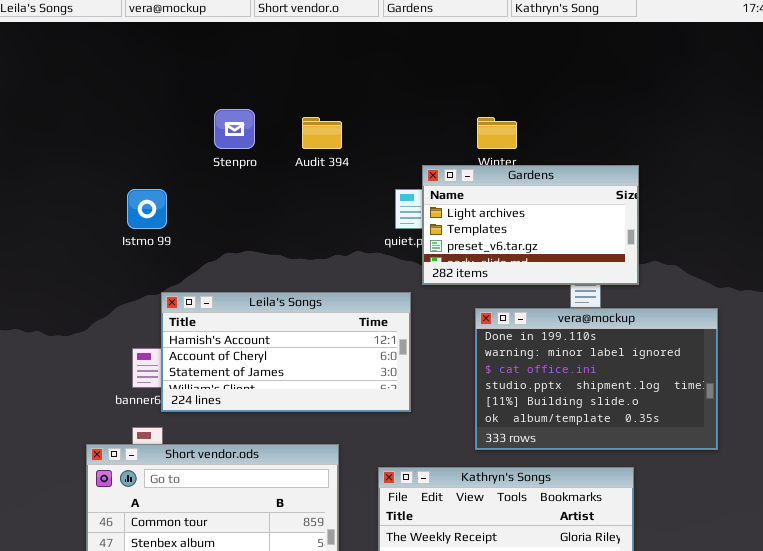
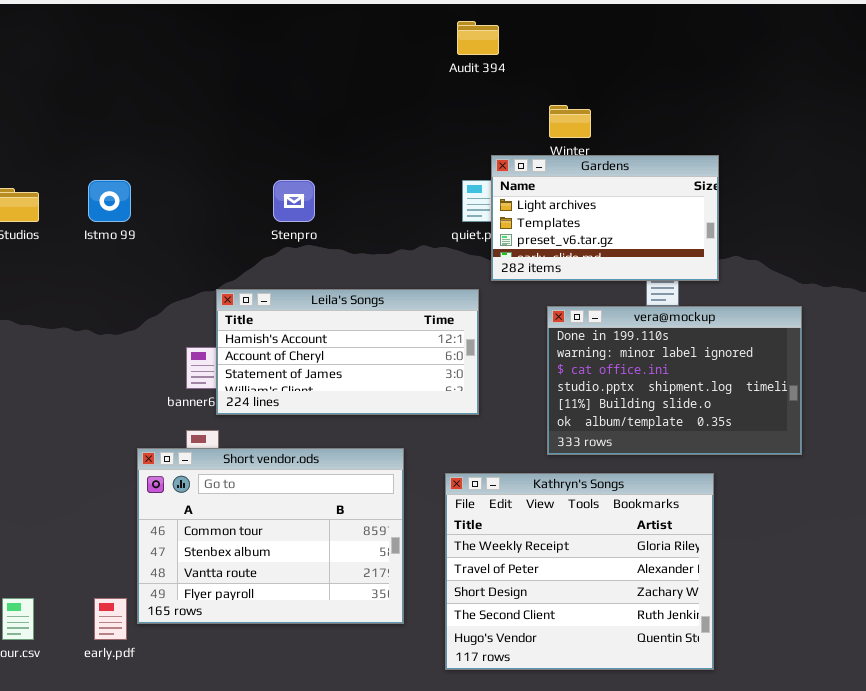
Stenpro: [214,109,255,149] -> [273,180,315,222], moved
Audit 394: [302,117,342,149] -> [457,21,499,55], moved
Istmo 99: [127,189,167,229] -> [88,180,131,222], moved

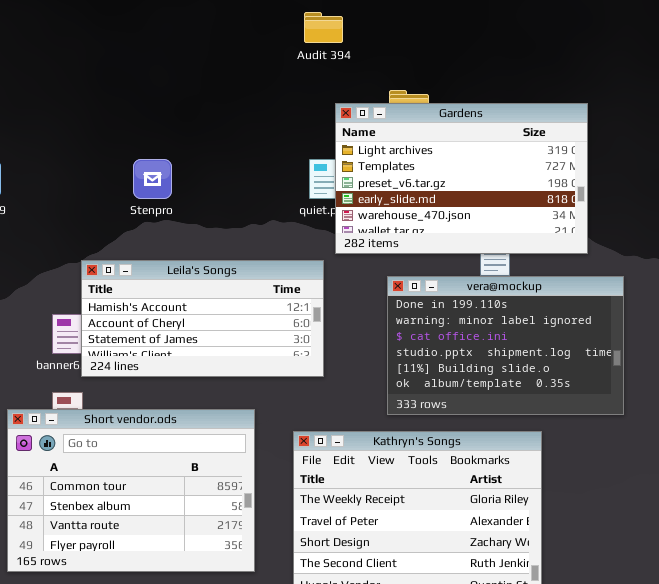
Gardens: [491,155,719,281] -> [335,103,588,254], resized

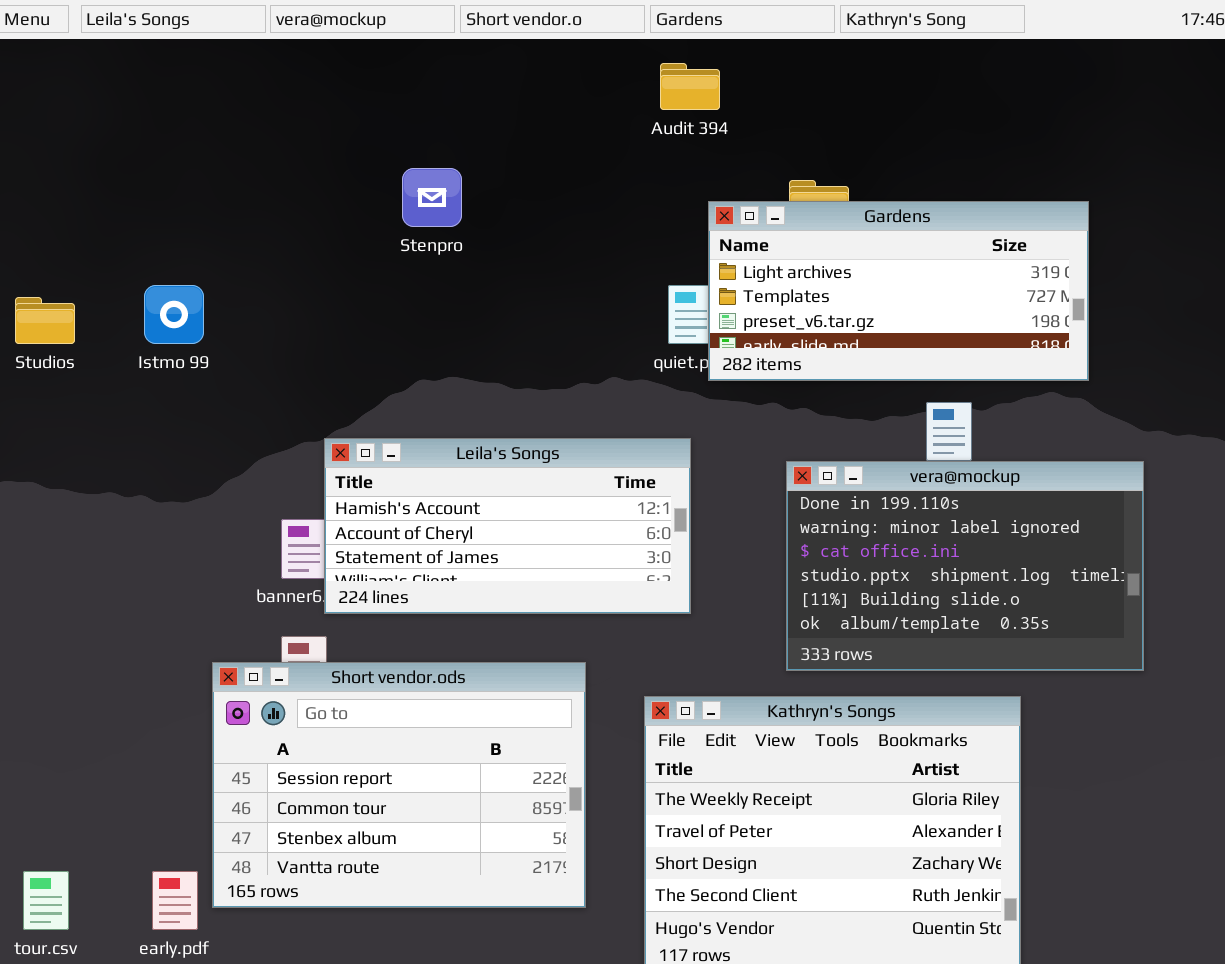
Gardens: [335,103,588,254] -> [708,201,1089,381], resized
Stenpro: [133,159,172,199] -> [402,168,462,227], moved
Short vendor.ods: [7,409,255,572] -> [212,662,586,908], scrolled up 1 row

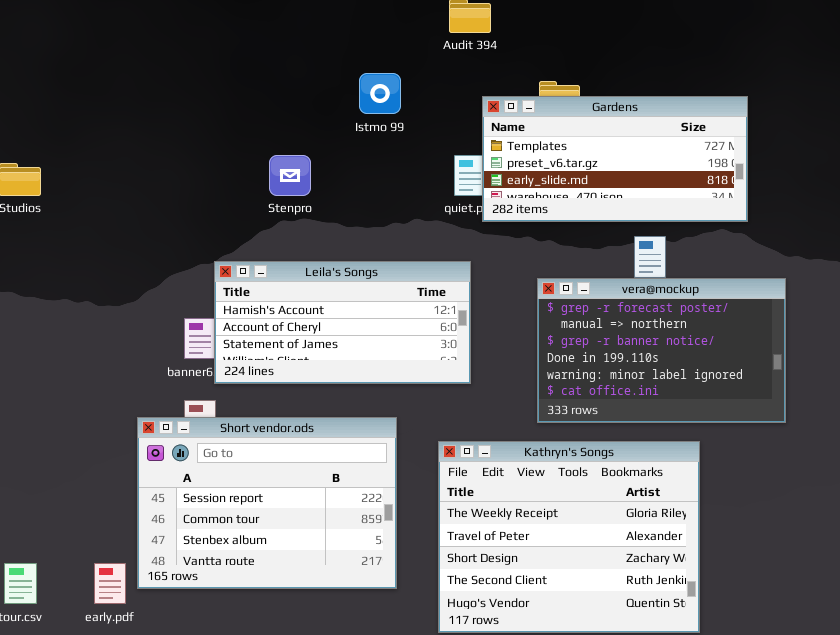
Stenpro: [402,168,462,227] -> [269,155,311,196], moved
Gardens: [708,201,1089,381] -> [482,96,748,222], scrolled down 1 row
Istmo 99: [144,285,204,344] -> [359,73,401,114], moved
vera@mockup: [786,461,1144,671] -> [537,278,786,423], scrolled up 3 rows

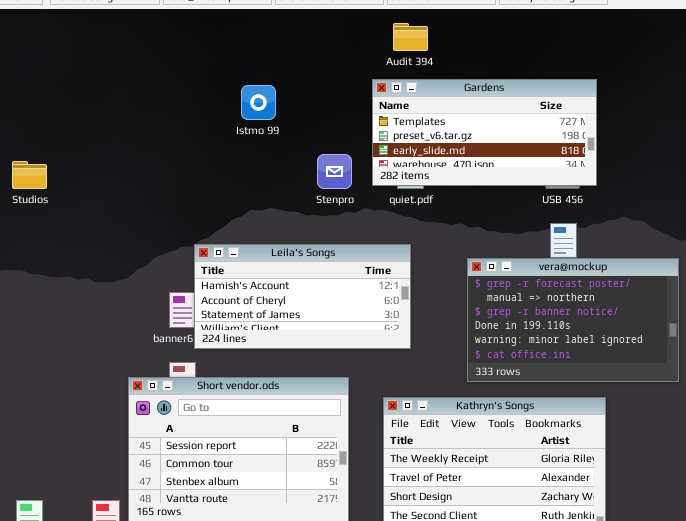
Istmo 99: [359,73,401,114] -> [241,85,276,120], moved
Gardens: [482,96,748,222] -> [372,79,597,186], moved
Stenpro: [269,155,311,196] -> [317,154,352,189], moved

